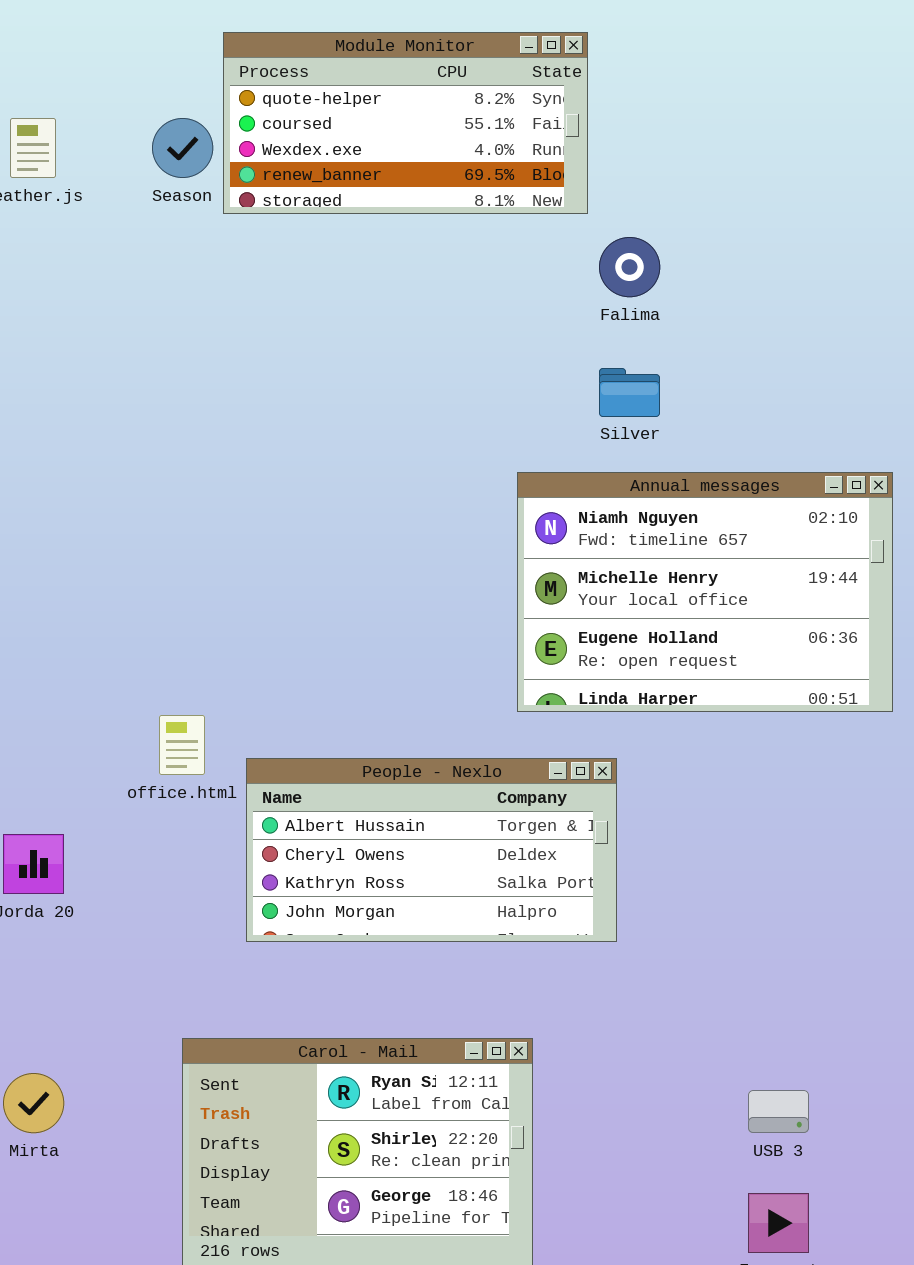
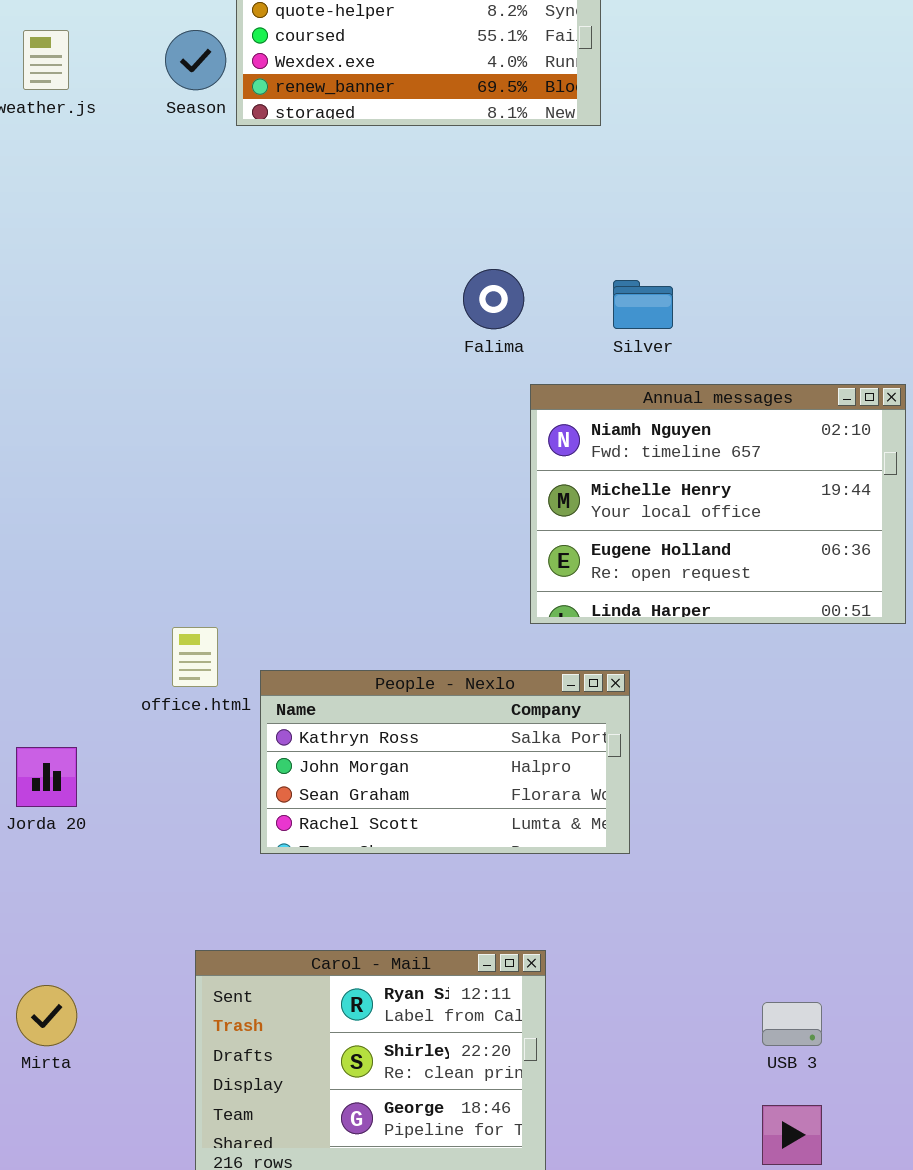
Falima: [599,237,660,297] -> [463,269,524,329], moved
People - Nexlo: [246,758,617,942] -> [260,670,630,854], scrolled down 2 rows

